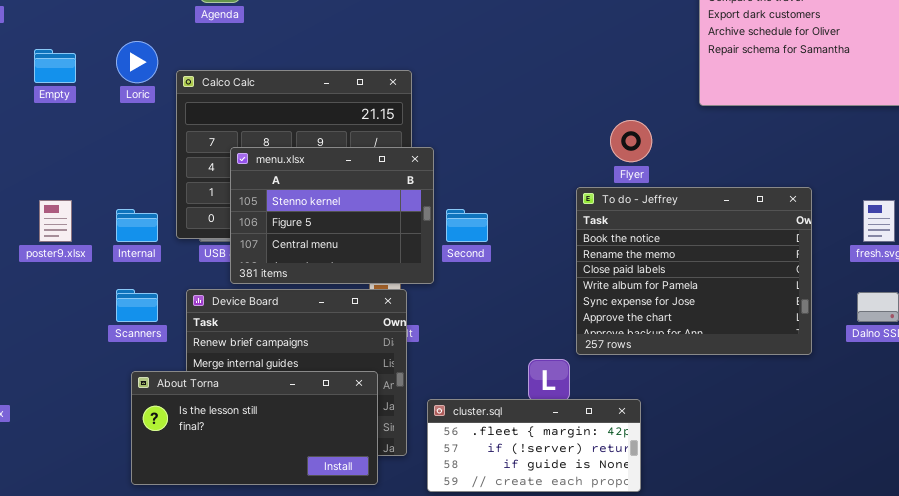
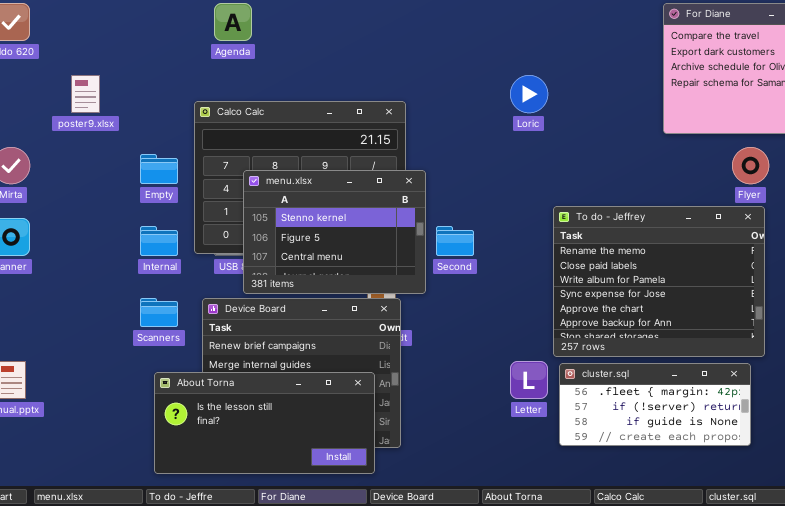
Loric: [116,41,158,83] -> [510,75,548,113], moved
Empty: [34,49,76,83] -> [140,154,178,184], moved
Flyer: [610,120,652,162] -> [732,147,769,184], moved
To do - Jeffrey: [576,187,812,355] -> [553,206,765,357], scrolled down 1 row
poster9.xlsx: [39,200,72,242] -> [71,75,100,113], moved
cluster.sql: [427,399,641,492] -> [559,363,751,446], moved

